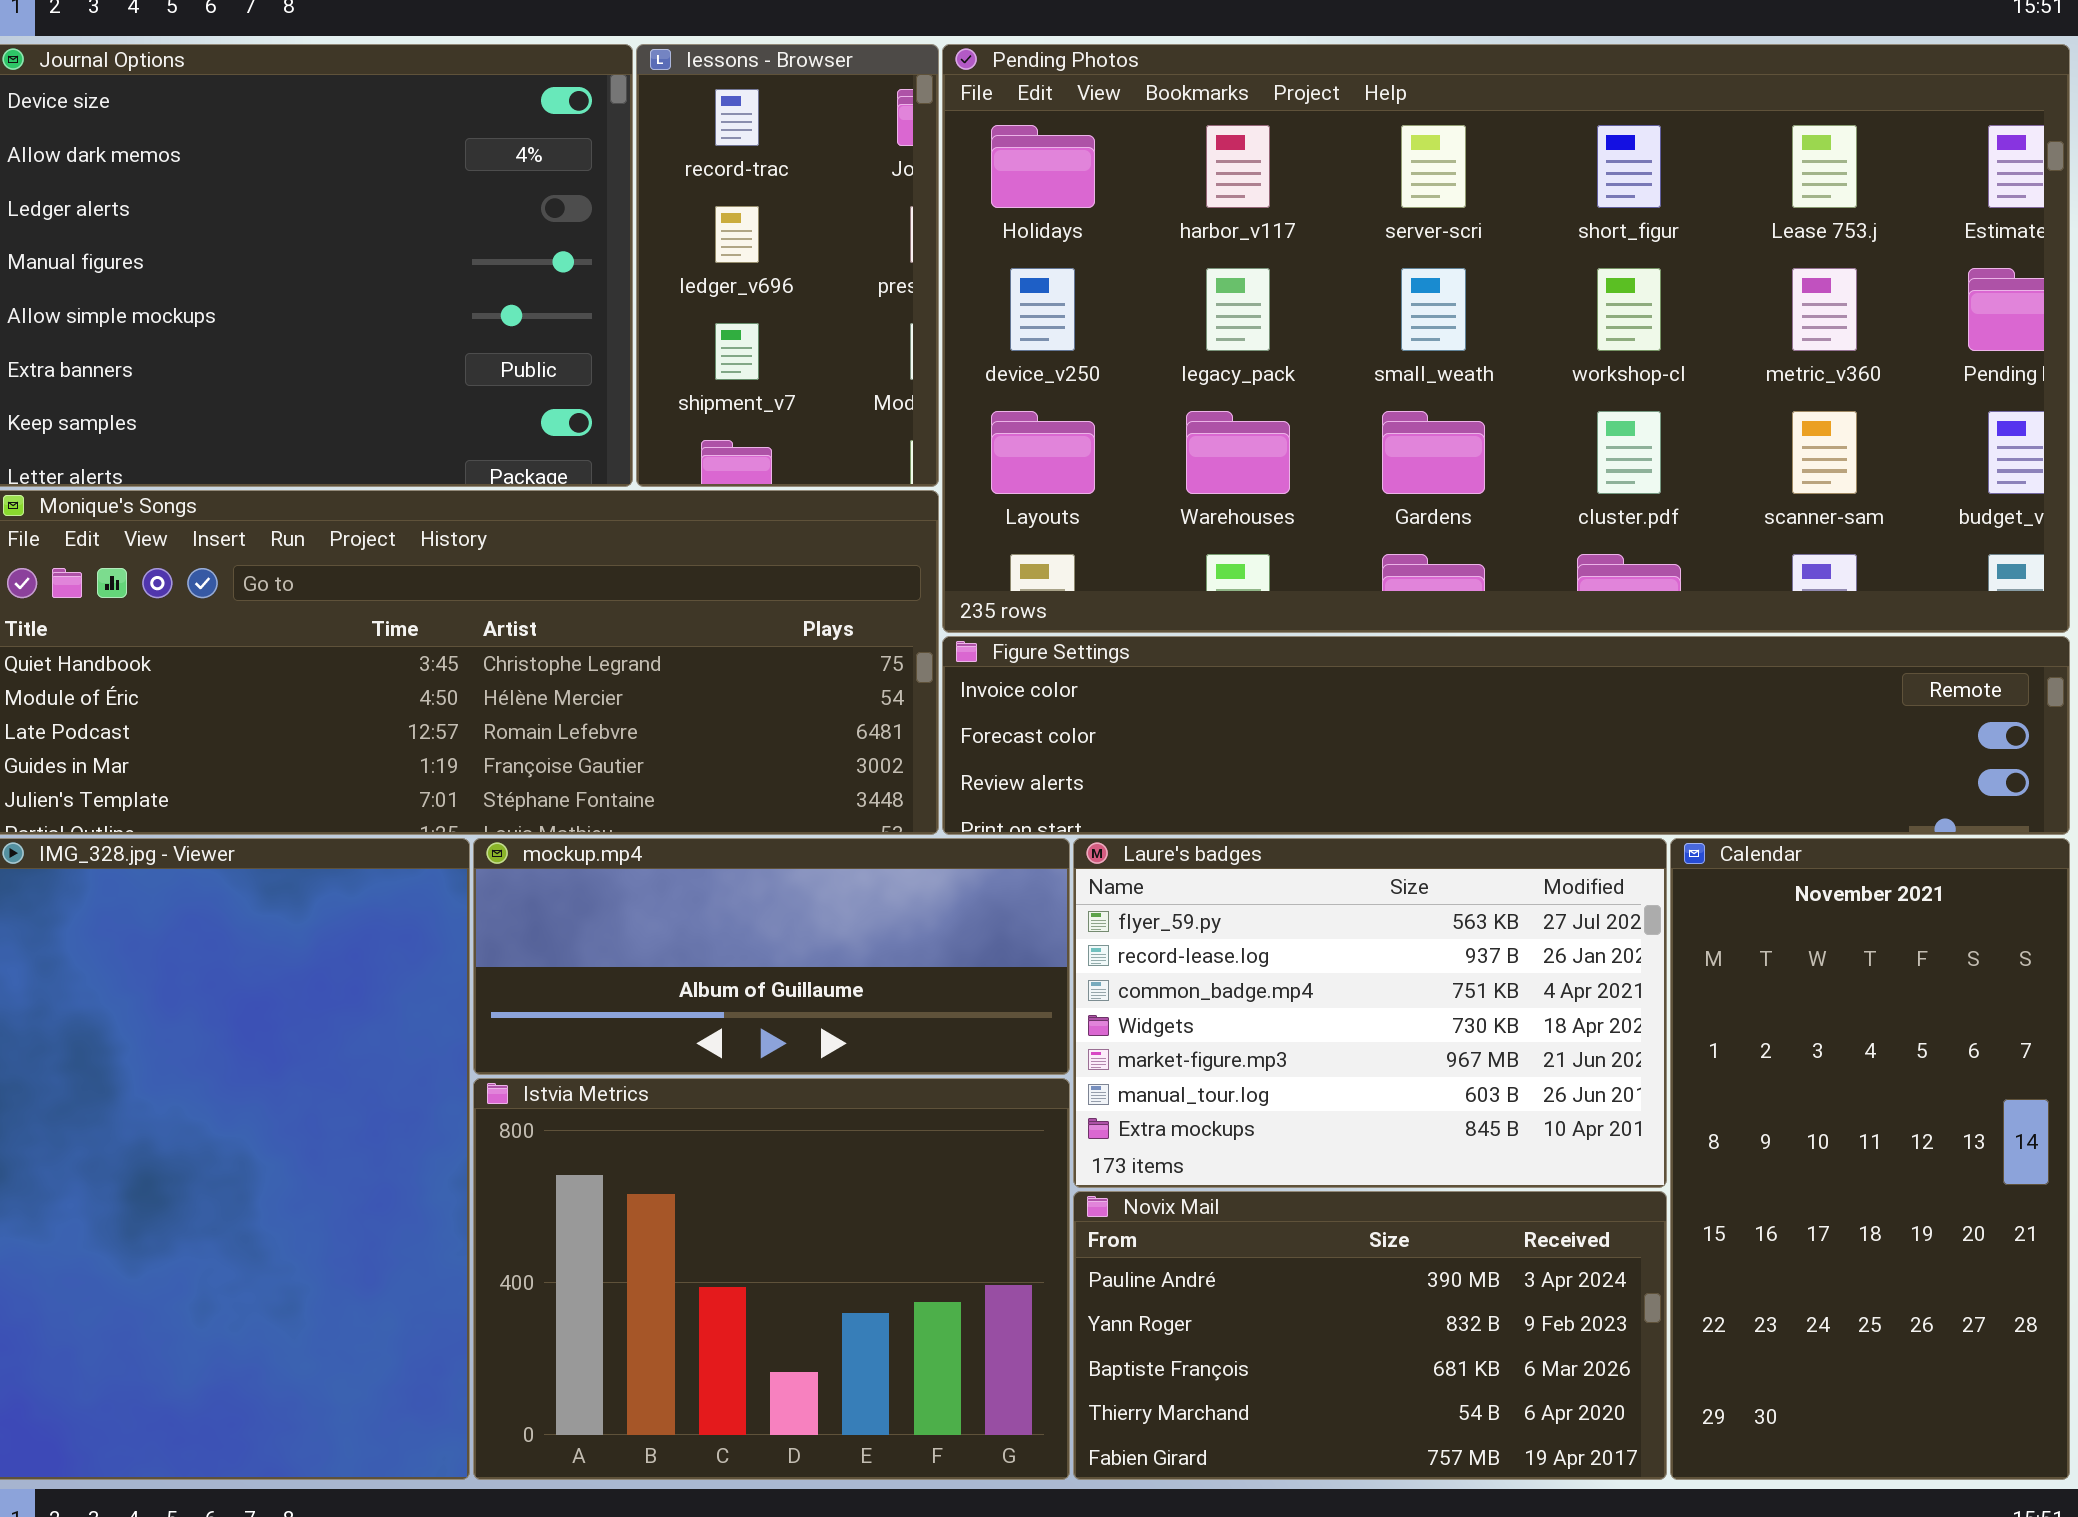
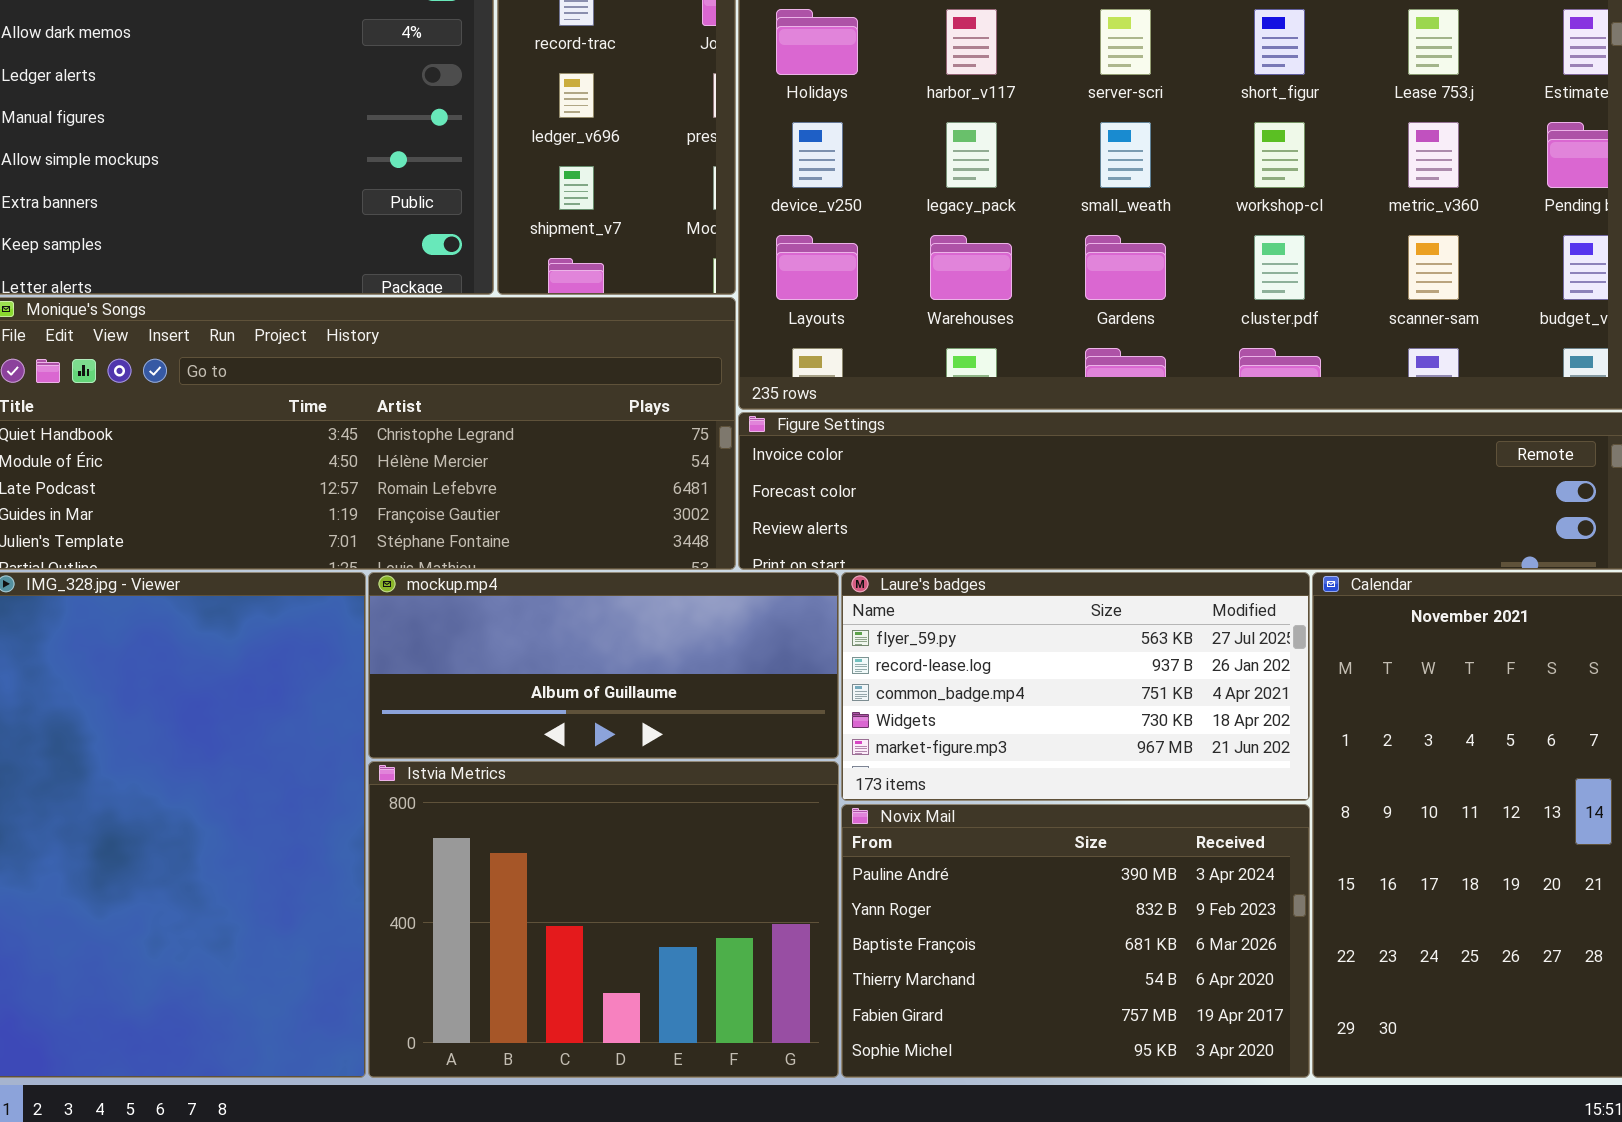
Laure's badges: [1073,838,1667,1188] -> [841,572,1310,801], resized
Novix Mail: [1073,1191,1667,1480] -> [841,804,1310,1078], resized

